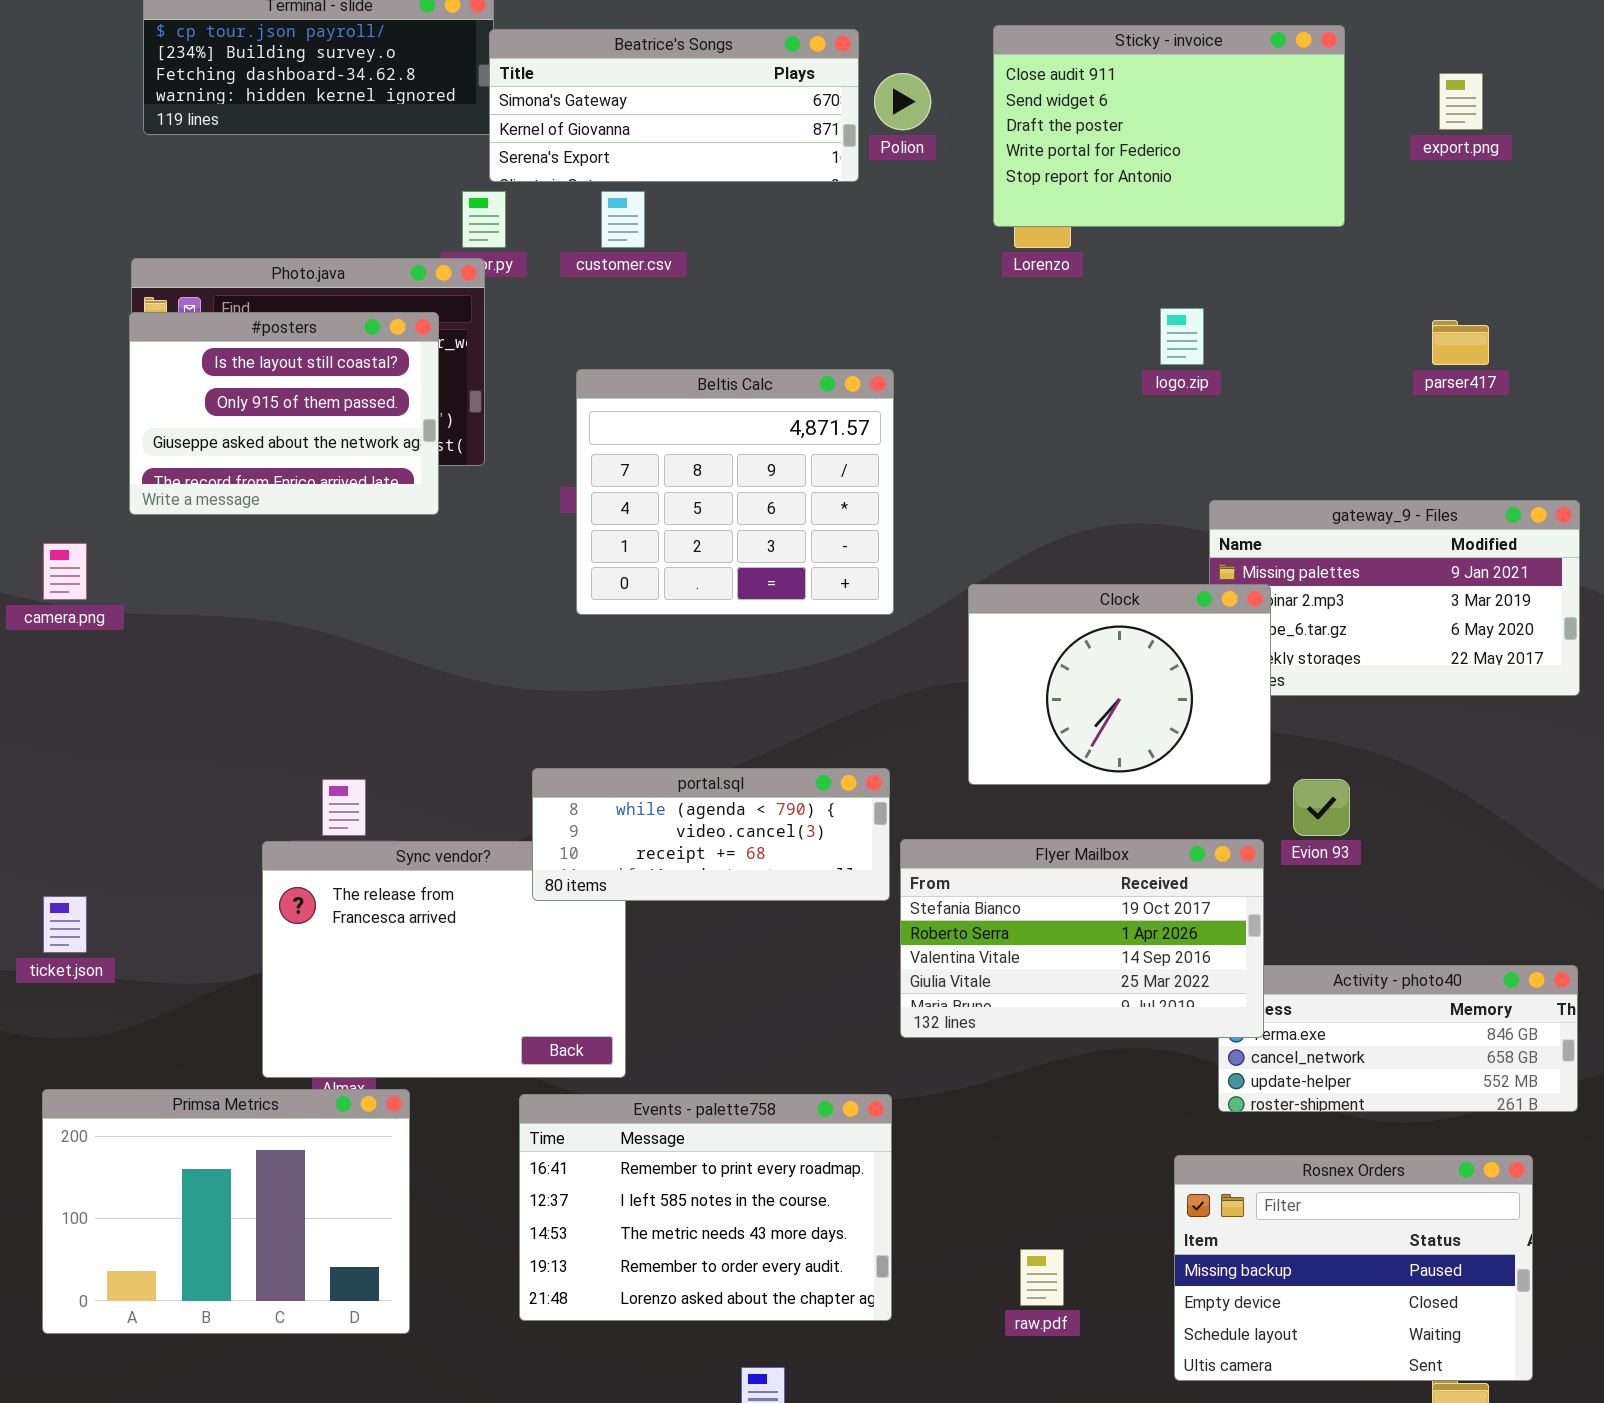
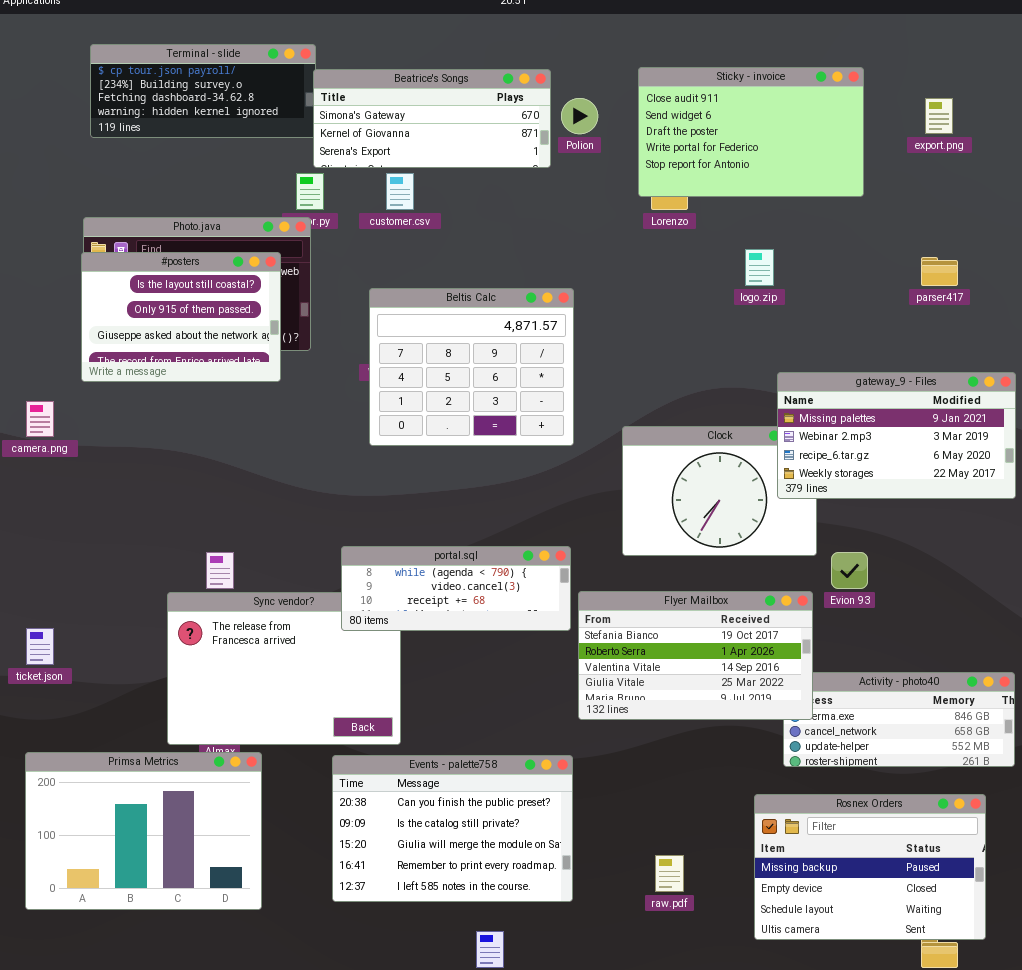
gateway_9 - Files: [1209,500,1580,696] -> [777,372,1016,499], raised
Events - palette758: [519,1094,892,1321] -> [332,755,573,902], scrolled up 3 rows

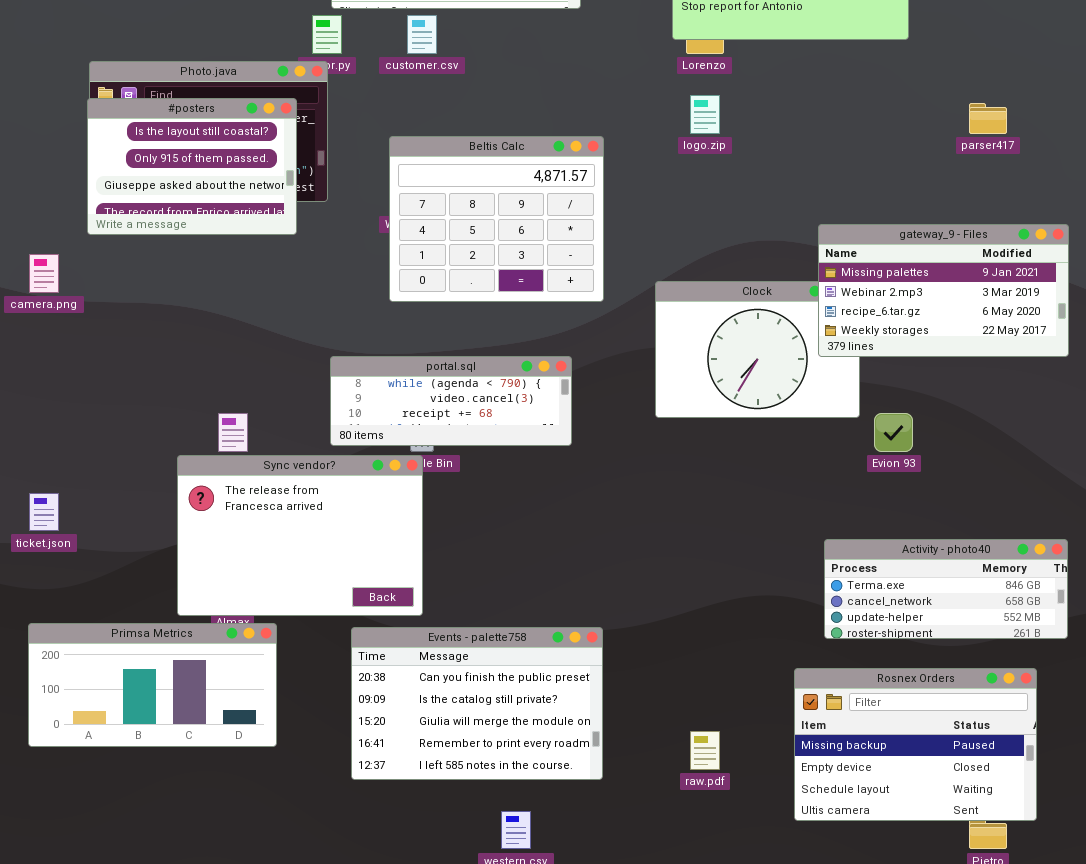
logo.zip: [745,249,774,286] -> [690,95,720,134], moved
portal.sql: [341,546,571,631] -> [330,356,572,446], moved
Flyer Mailbox: [578,591,813,720] -> none, closed
Primsa Metrics: [25,752,262,910] -> [28,623,277,747], resized

